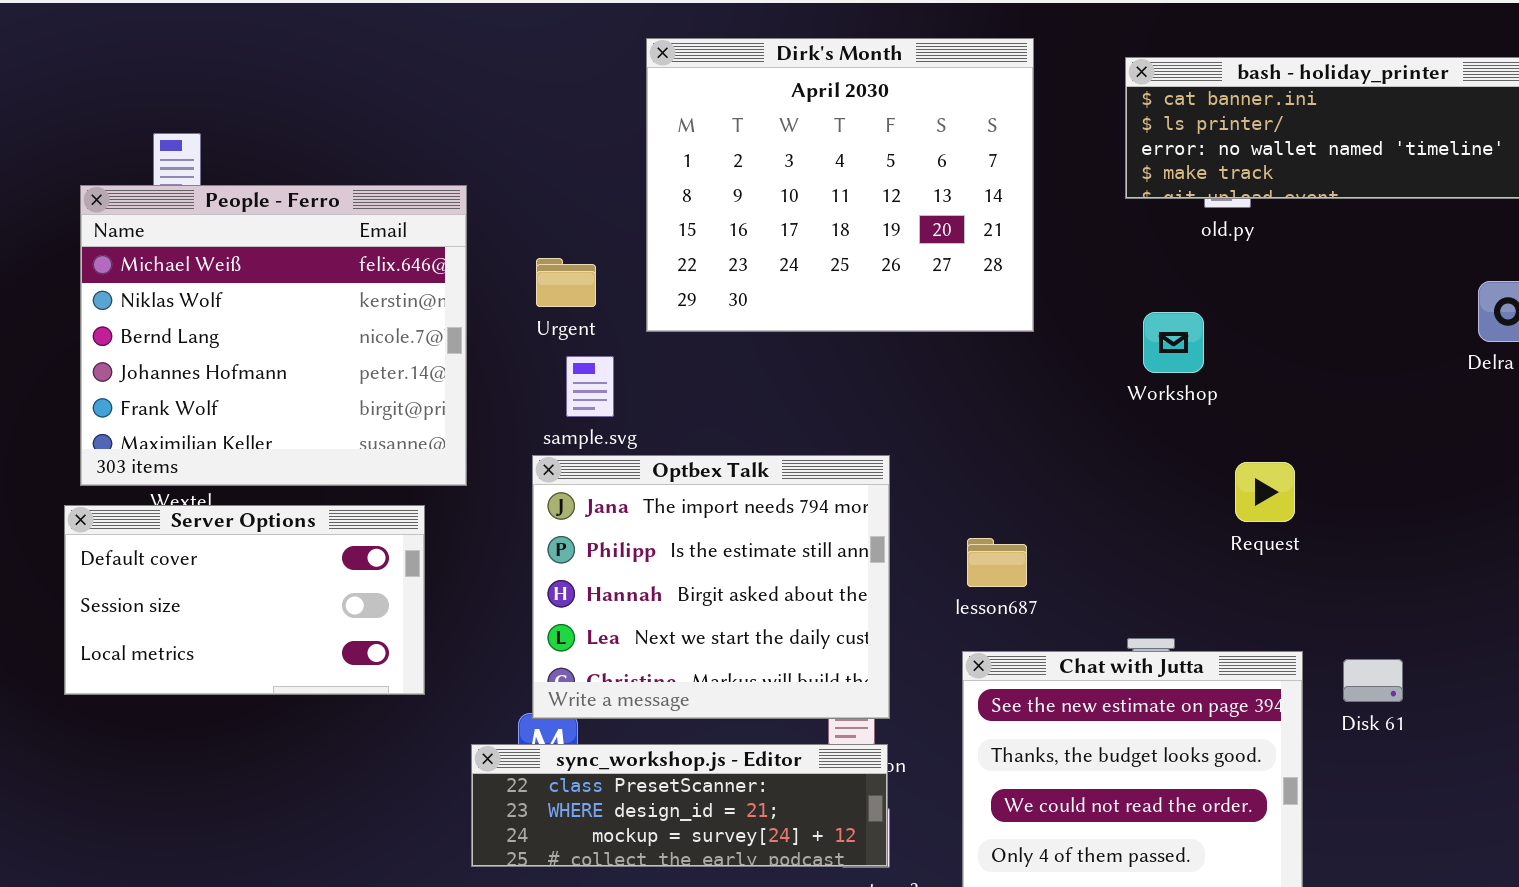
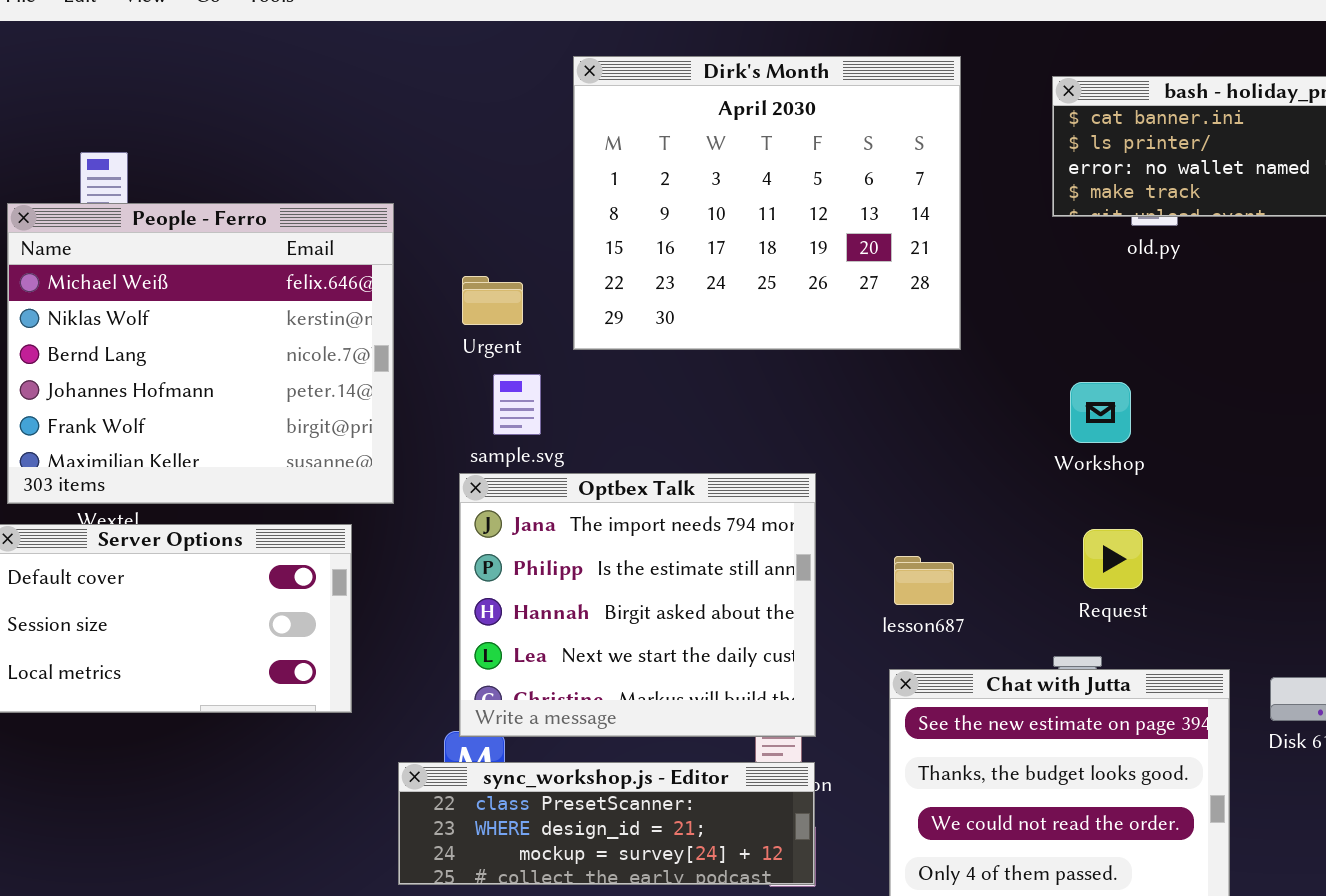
Workshop: [1143,312,1204,373] -> [1070,382,1131,443], moved
Request: [1235,462,1295,522] -> [1083,529,1143,589], moved

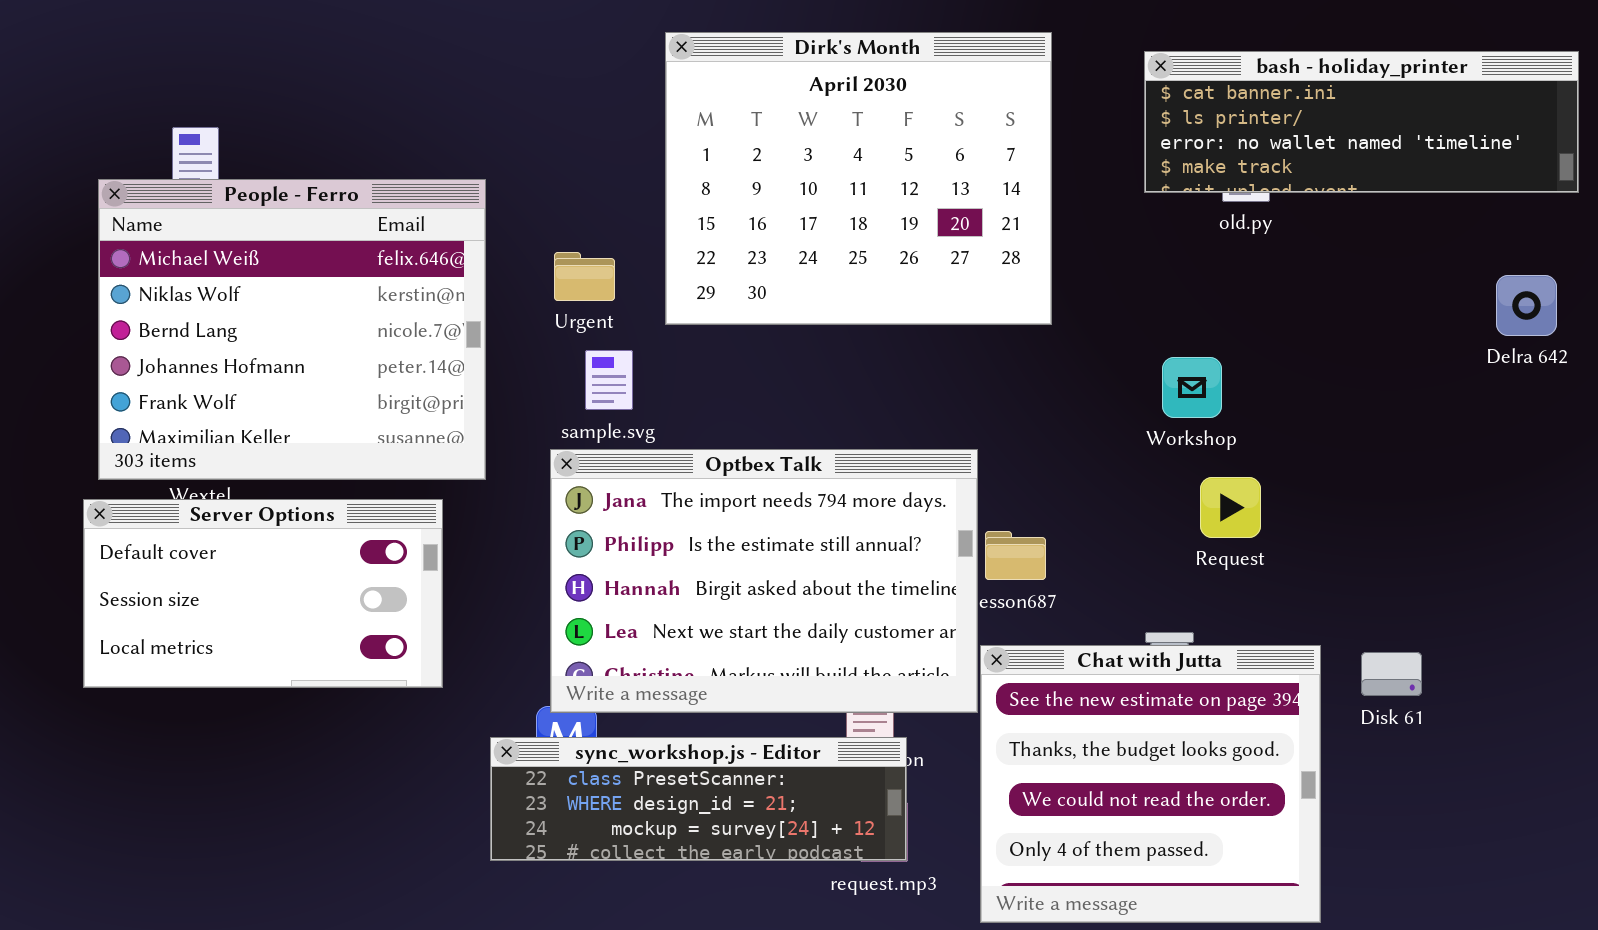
Optbex Talk: [459,473,816,737] -> [550,449,978,713], resized
Request: [1083,529,1143,589] -> [1200,477,1261,538], moved

